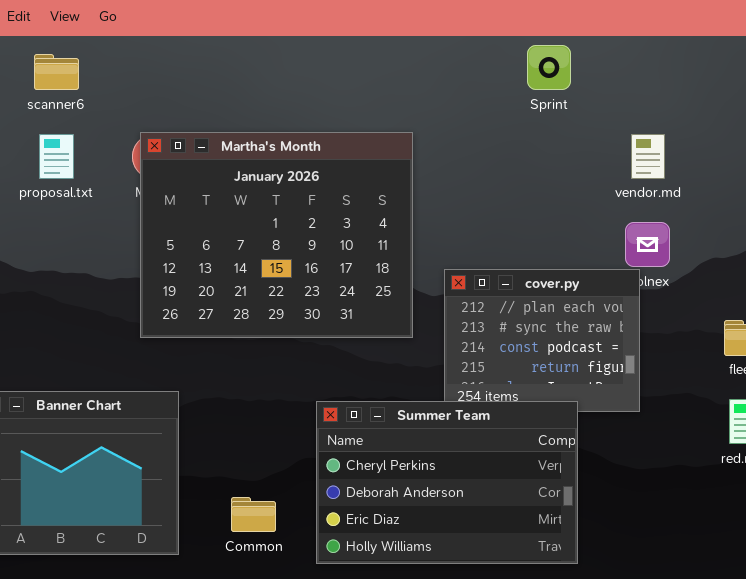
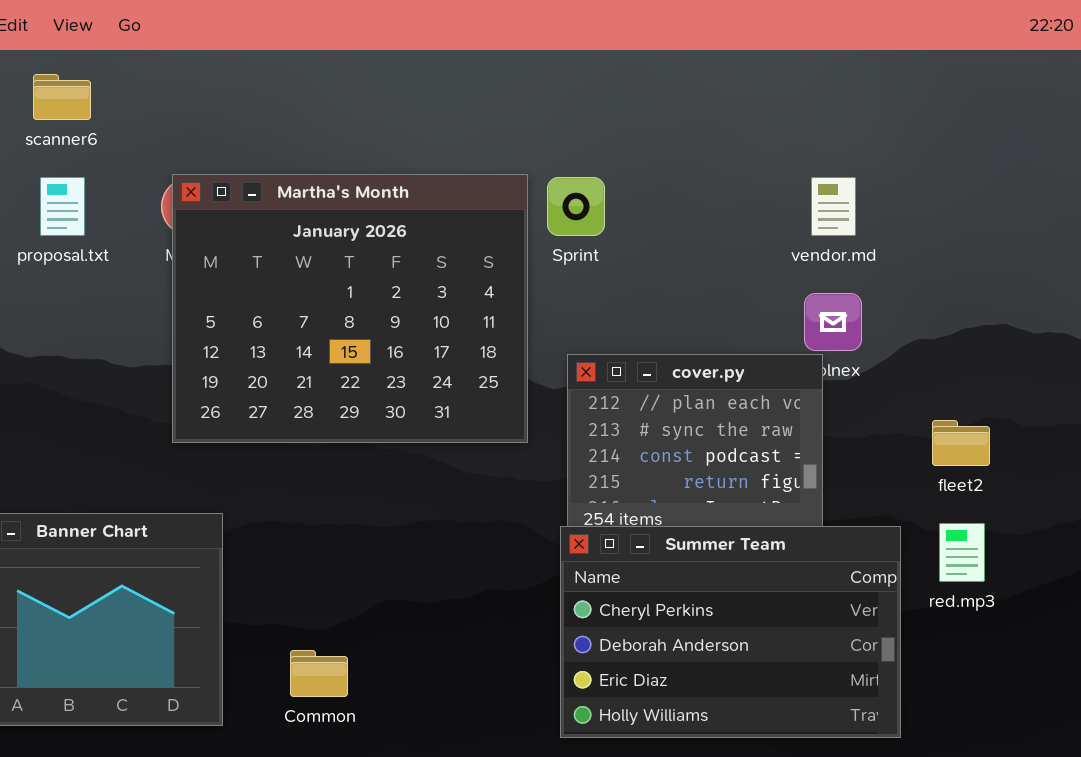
Sprint: [527,45,571,90] -> [547,177,605,236], moved
Summer Team: [316,401,578,564] -> [560,526,901,738], moved

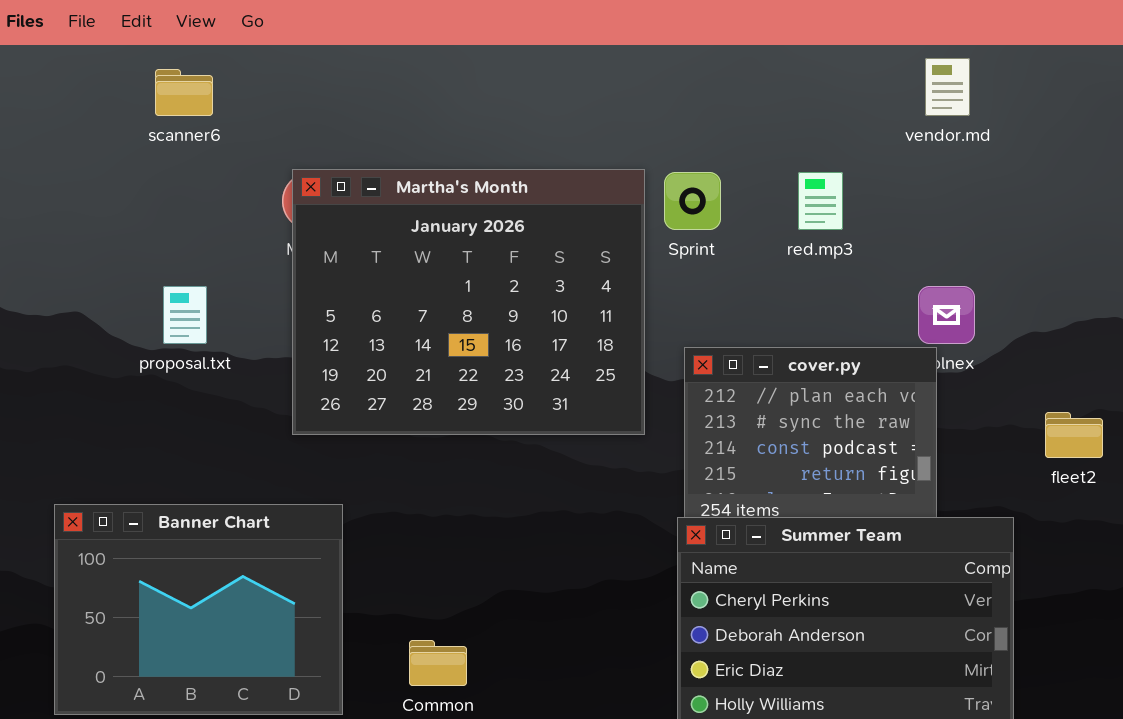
proposal.txt: [40,177,85,236] -> [163,286,207,344], moved
vendor.md: [811,177,856,236] -> [925,58,970,116], moved
red.mp3: [939,523,985,582] -> [798,172,843,230], moved

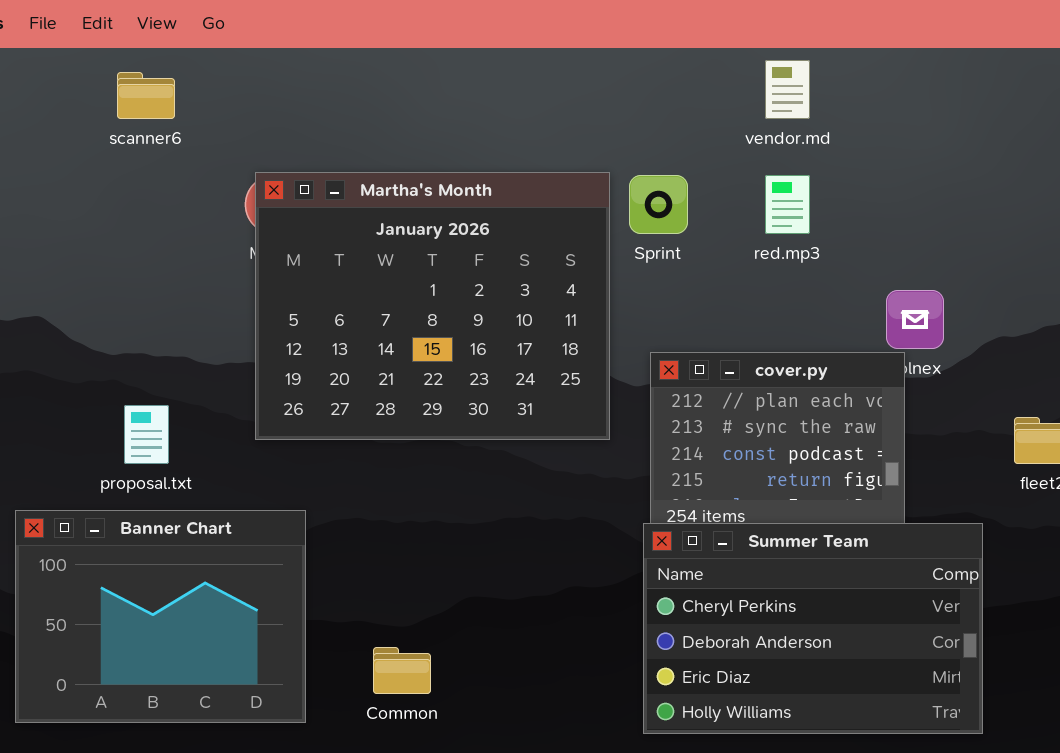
vendor.md: [925,58,970,116] -> [765,60,810,119], moved
proposal.txt: [163,286,207,344] -> [124,405,169,464], moved

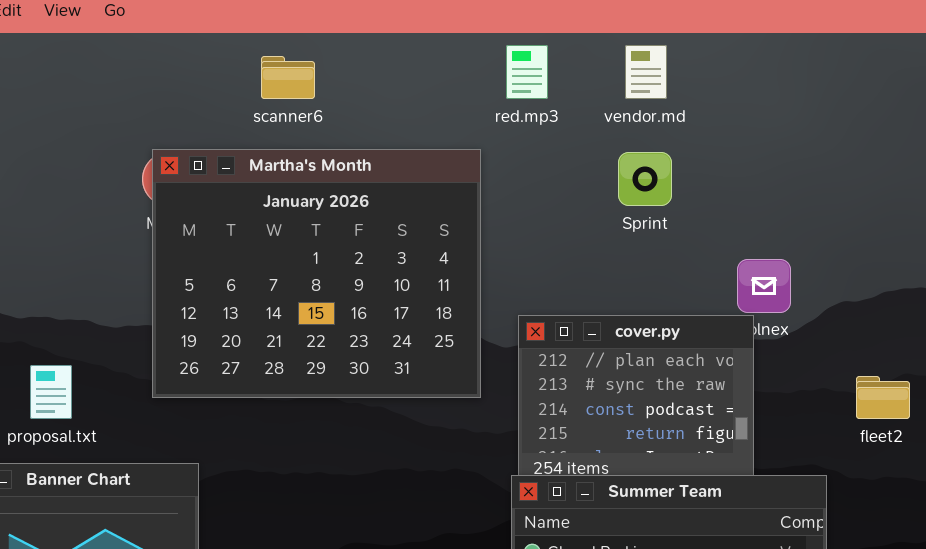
scanner6: [117,72,175,119] -> [261,56,315,99], moved
Sprint: [629,175,688,234] -> [618,152,672,206], moved
red.mp3: [765,175,810,234] -> [506,45,548,99], moved

